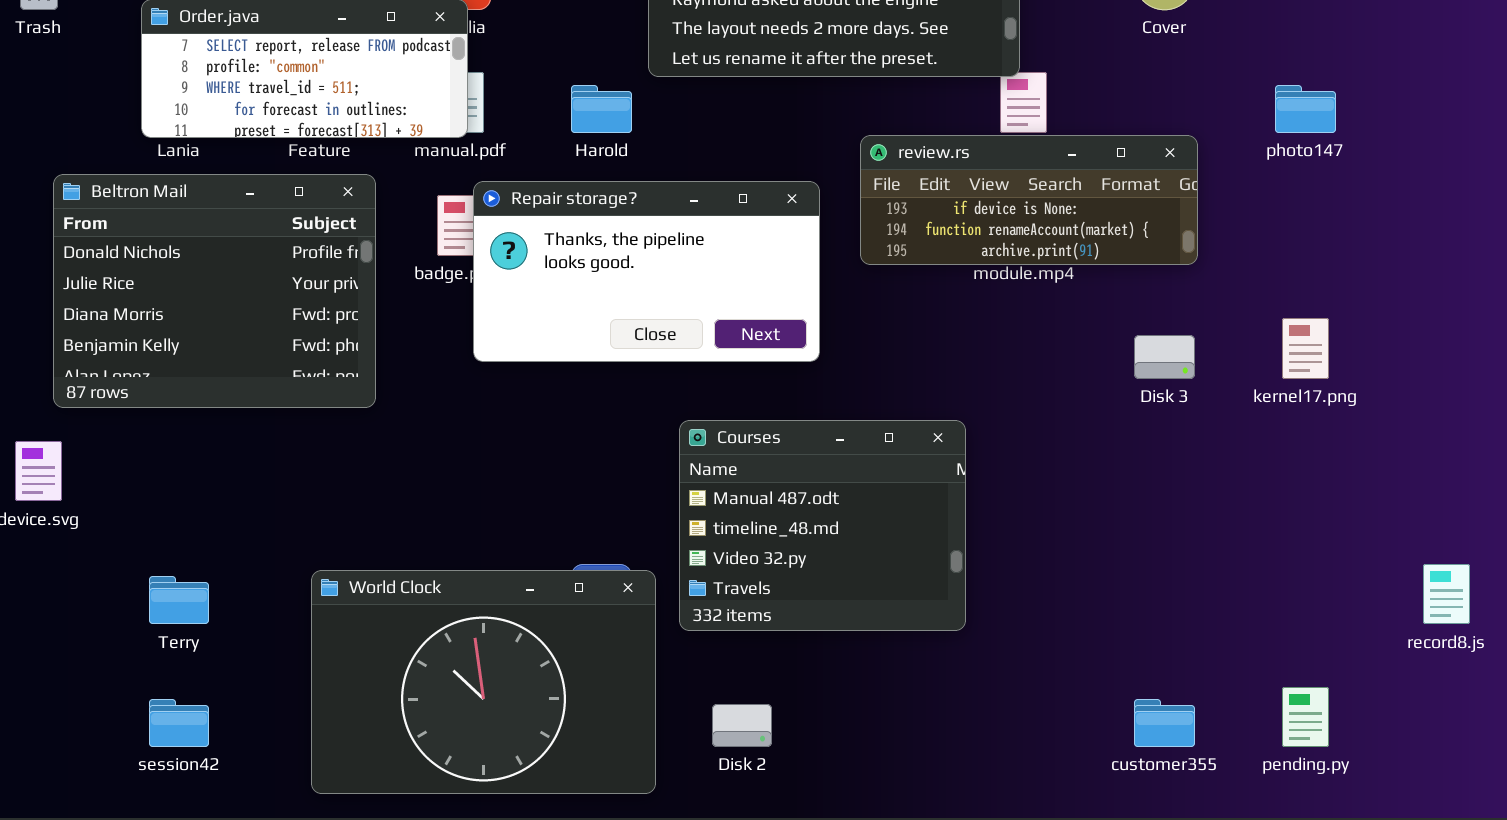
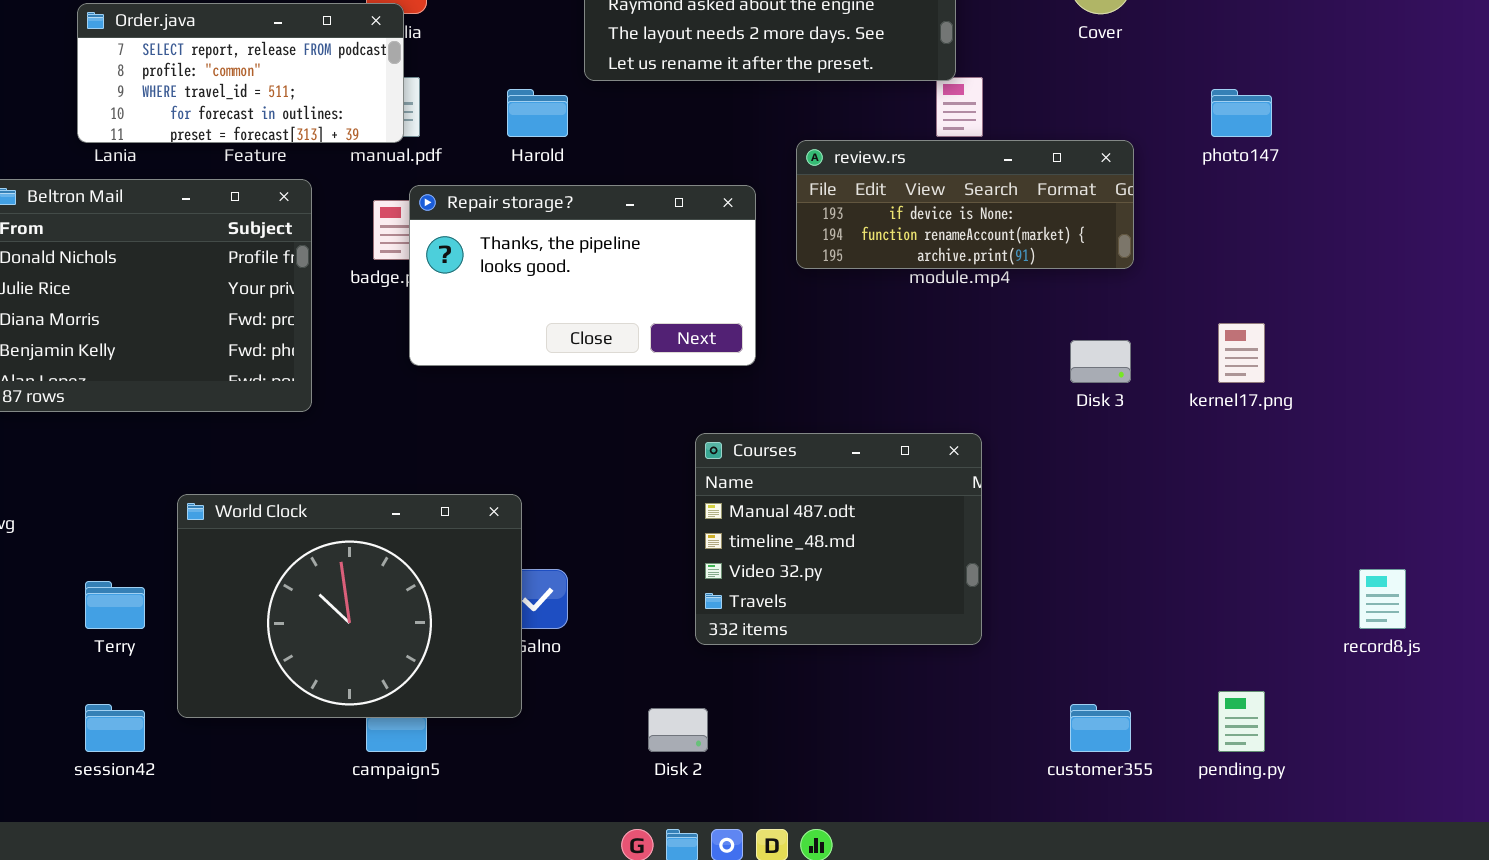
Courses: [679,420,966,631] -> [695,433,982,645], moved
World Clock: [311,570,656,794] -> [177,494,522,718], moved

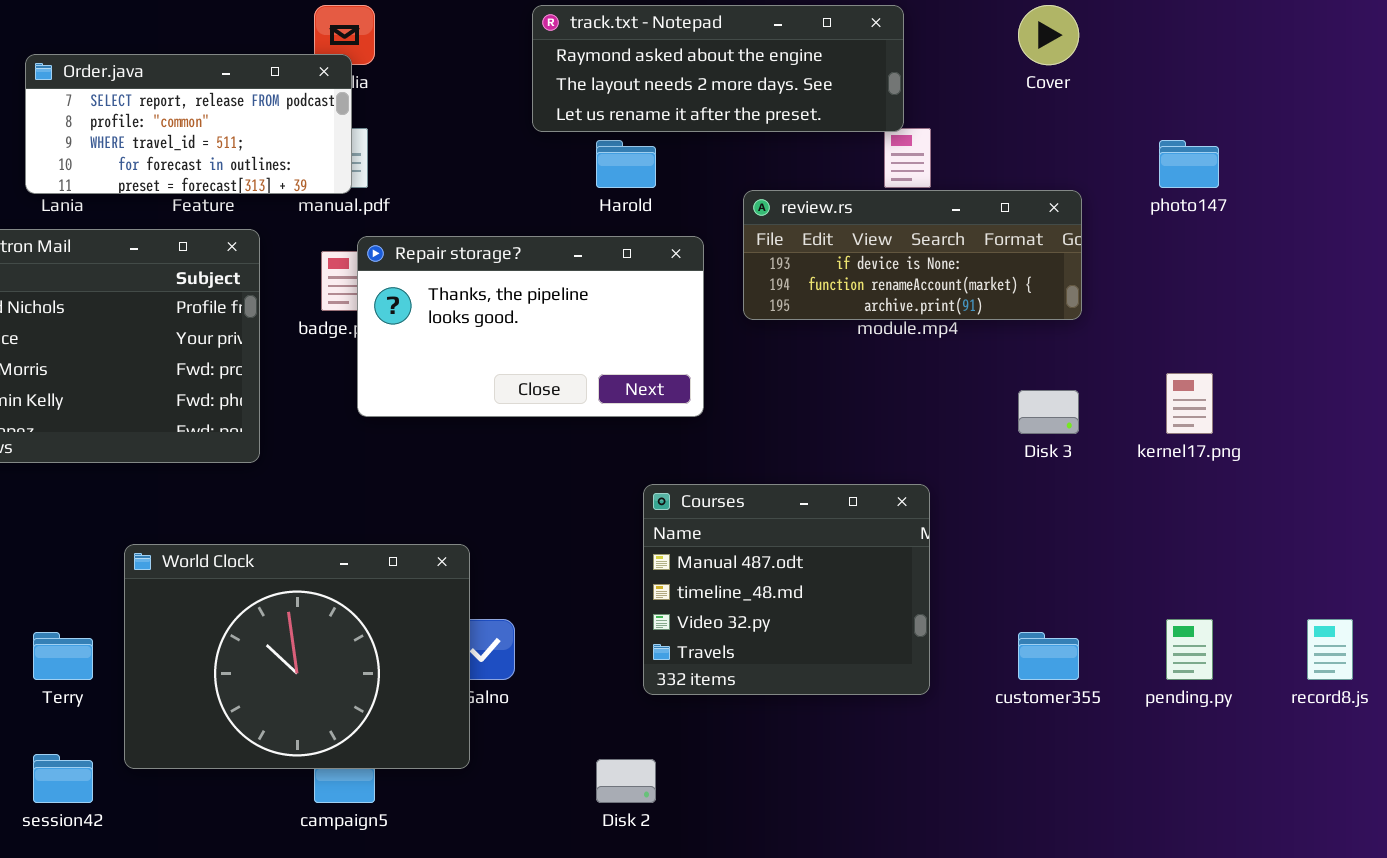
Harold: [507,89,568,137] -> [596,140,656,188], moved
pending.py: [1218,691,1265,752] -> [1166,619,1213,680], moved
customer355: [1070,704,1131,752] -> [1018,632,1079,680], moved

